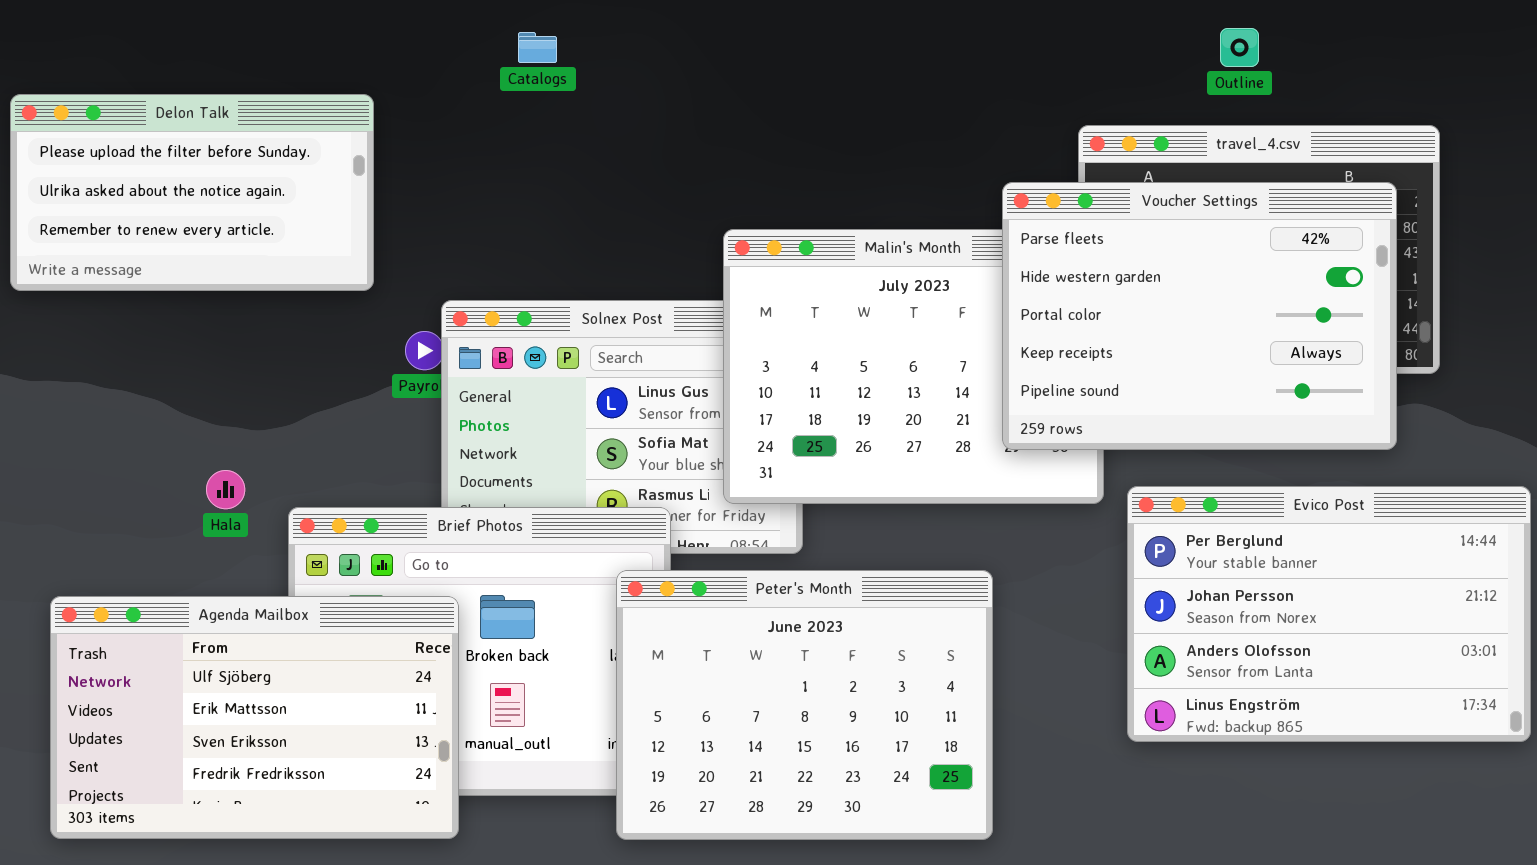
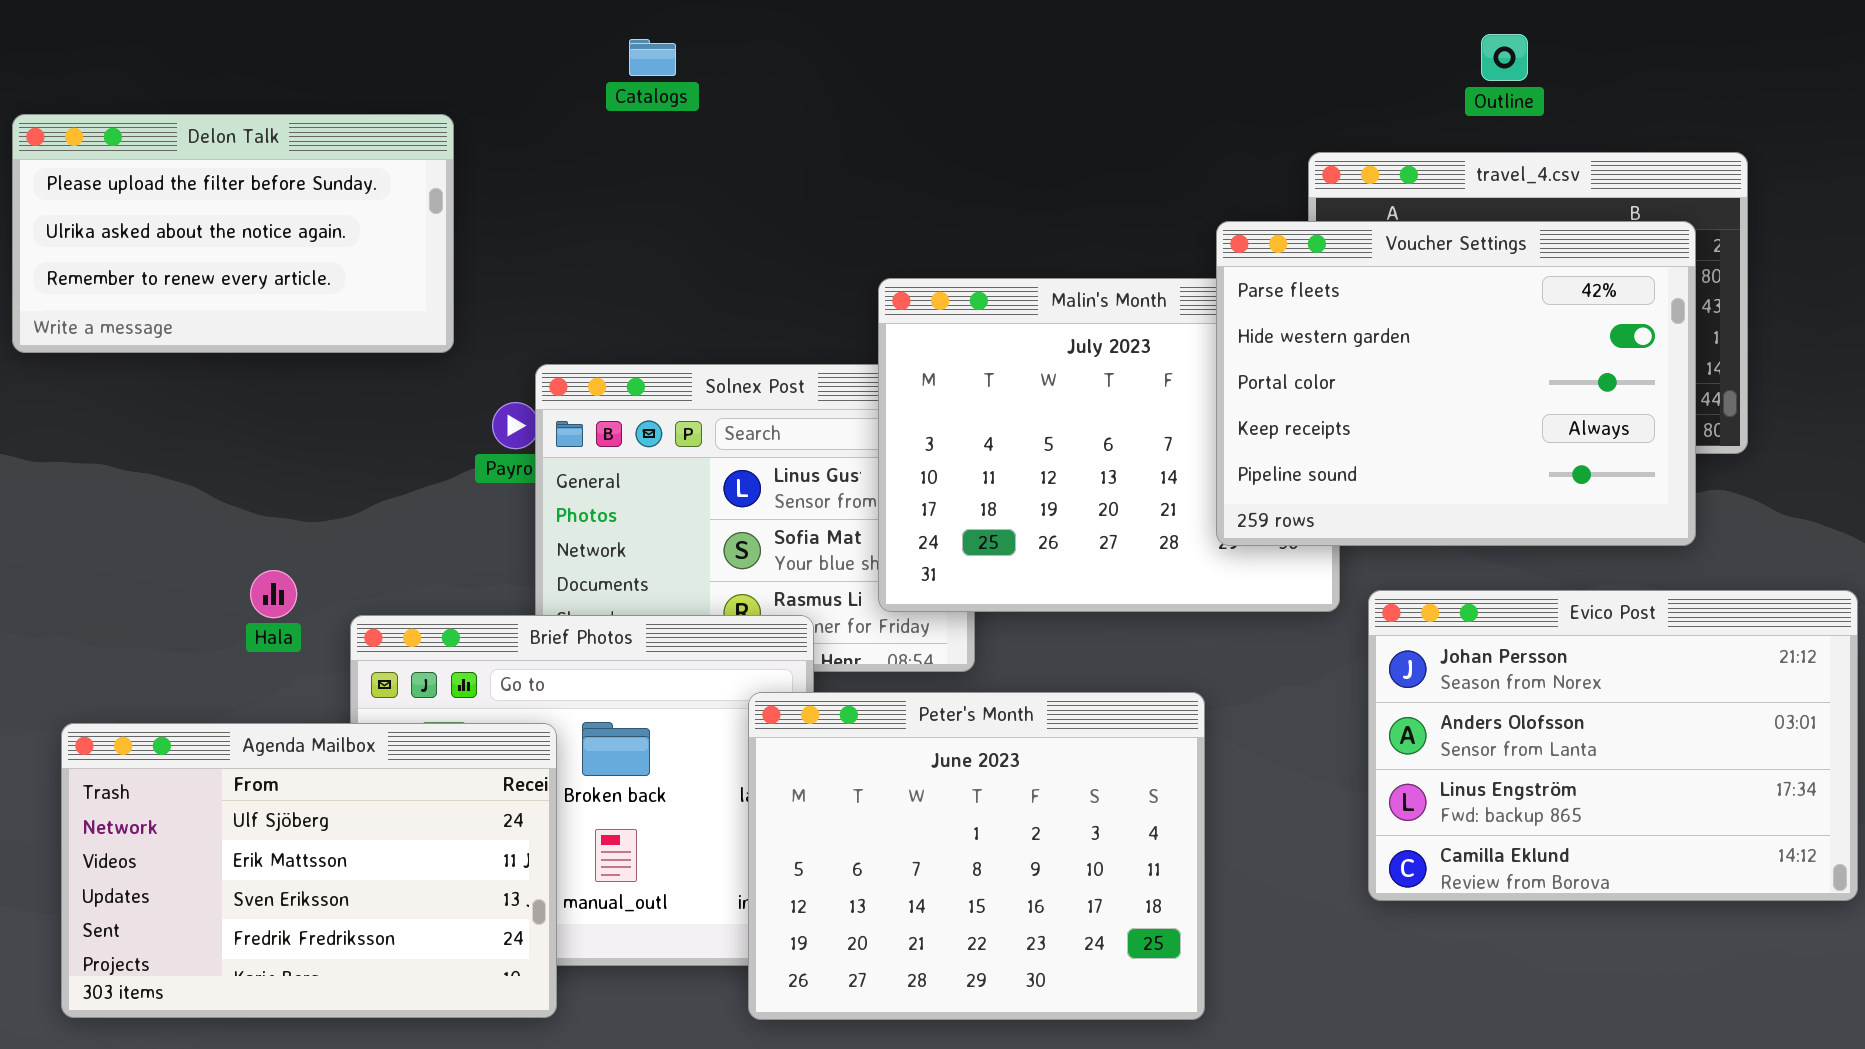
Evico Post: [1127,486,1531,742] -> [1368,590,1858,901], scrolled down 1 row

